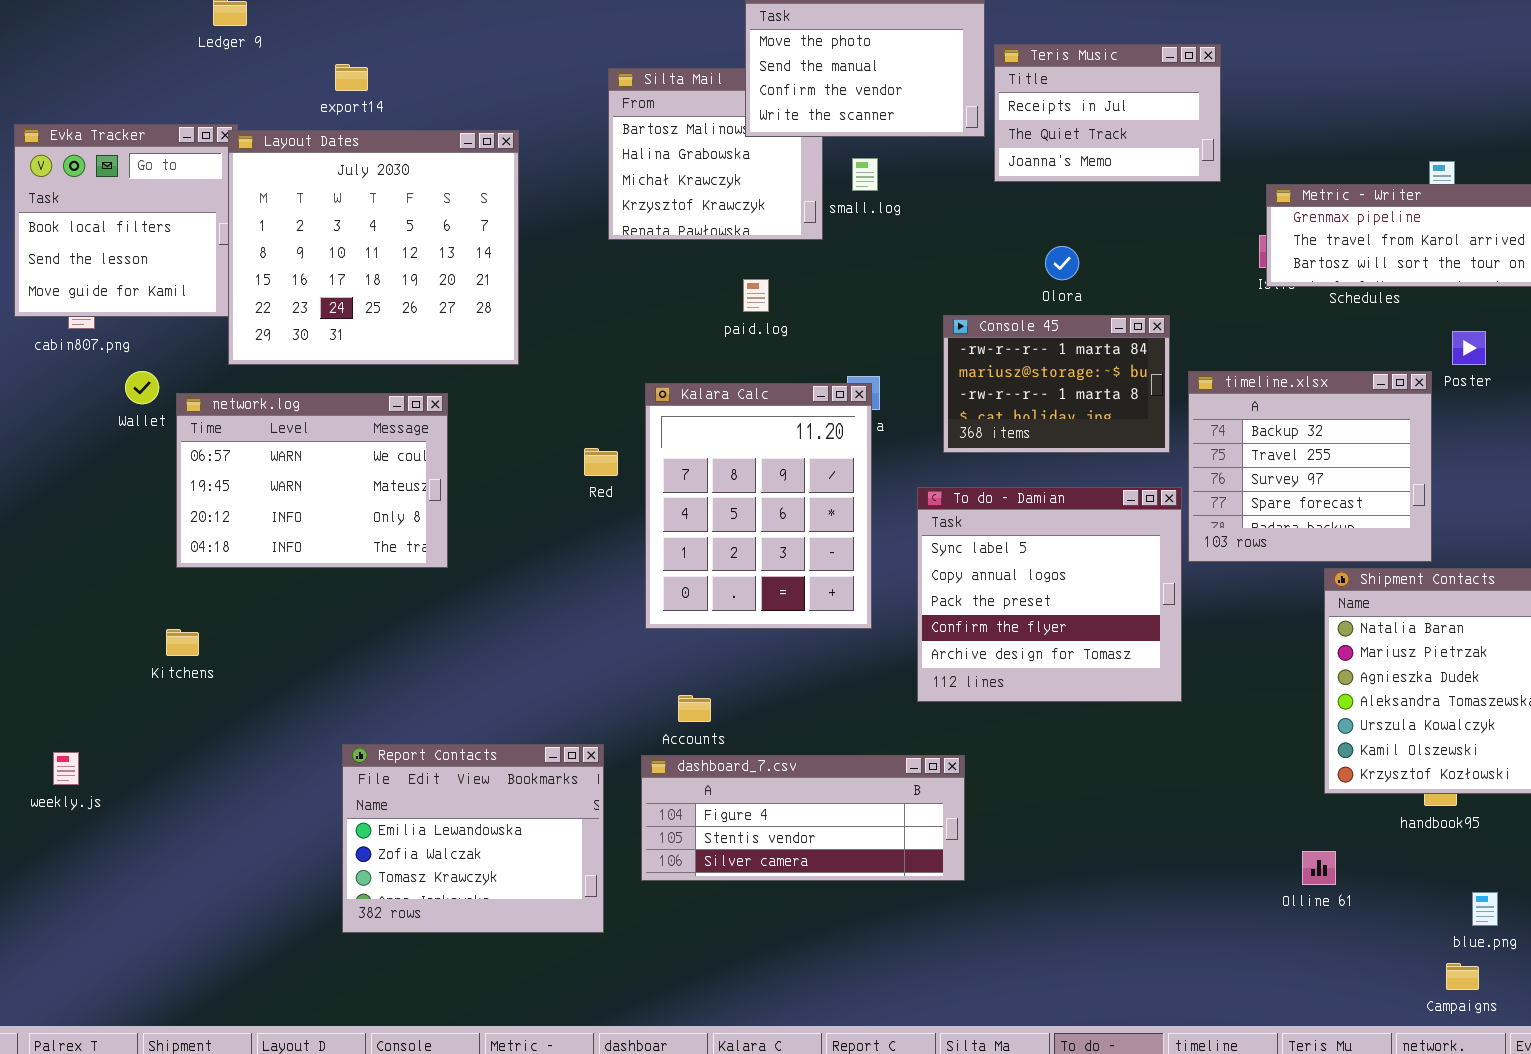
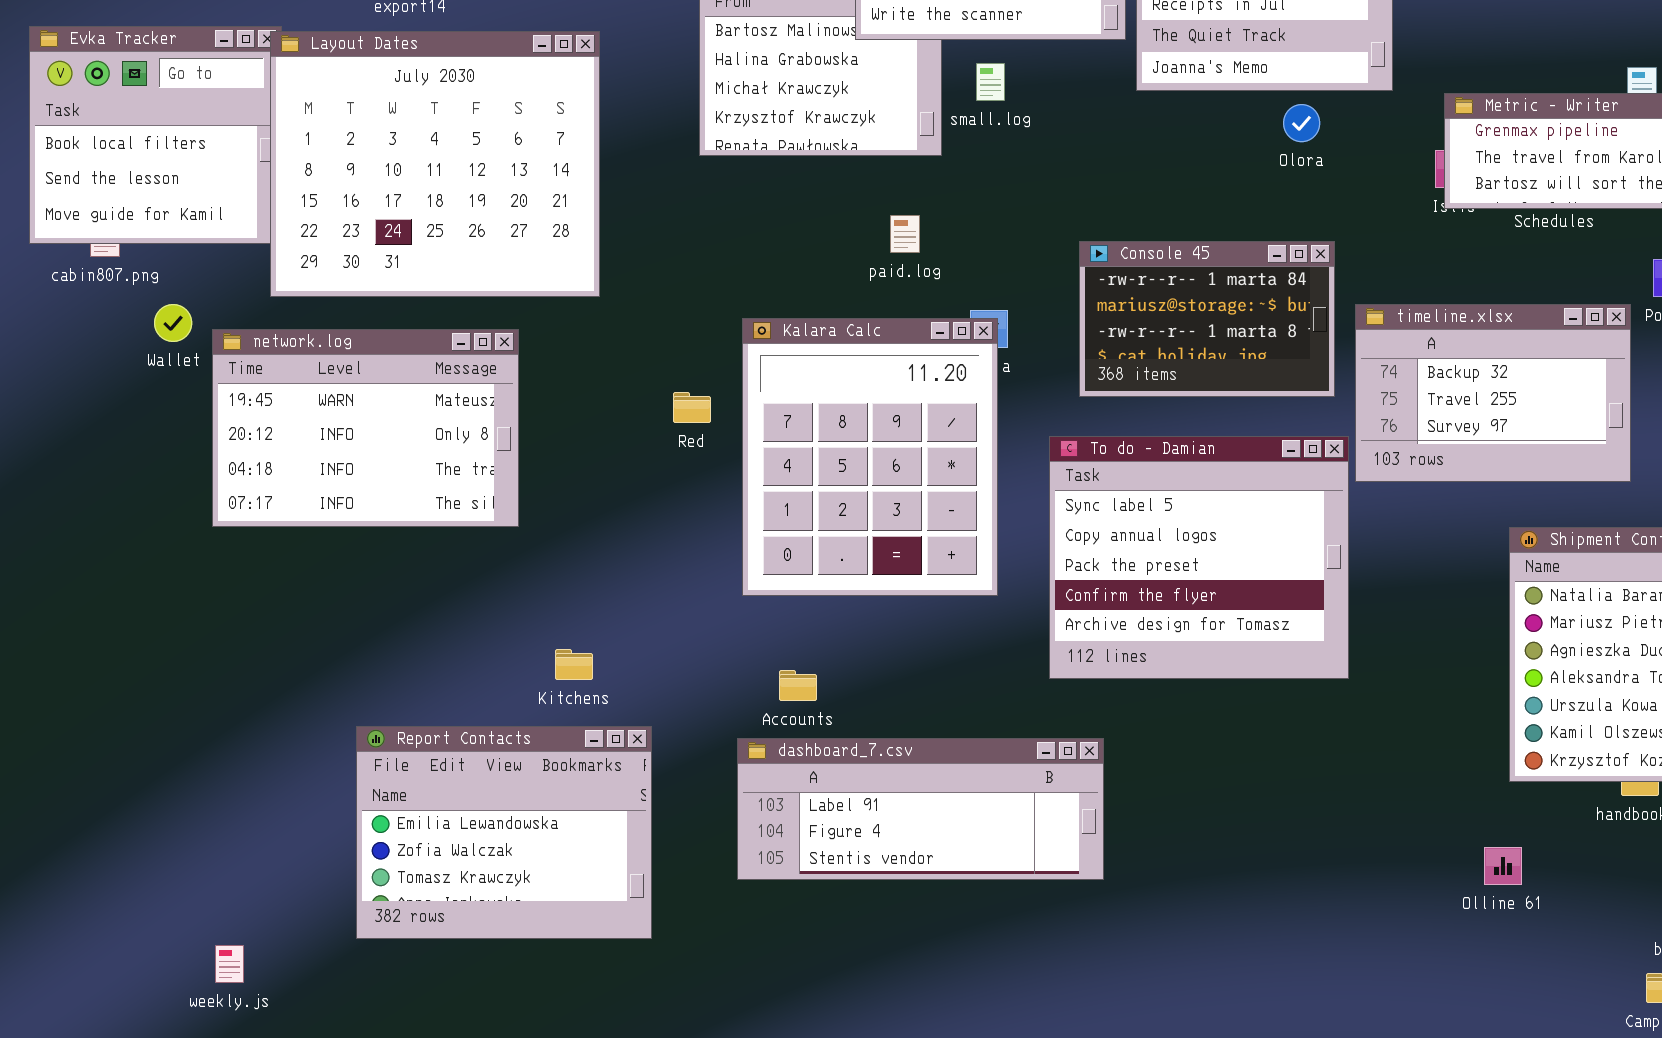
Olora: [1045,246,1079,280] -> [1283,104,1320,142], moved
paid.log: [743,279,769,312] -> [890,215,920,253], moved
timeline.xlsx: [1188,371,1432,562] -> [1355,304,1631,482], resized
network.log: [176,393,448,568] -> [212,329,519,527], scrolled down 1 row
Kitchens: [166,629,199,656] -> [555,649,593,680], moved
Report Contacts: [342,744,604,933] -> [356,726,652,939], moved
weekly.js: [53,752,79,785] -> [215,945,244,983], moved
dashboard_7.csv: [641,755,965,881] -> [737,738,1104,880], scrolled up 1 row

